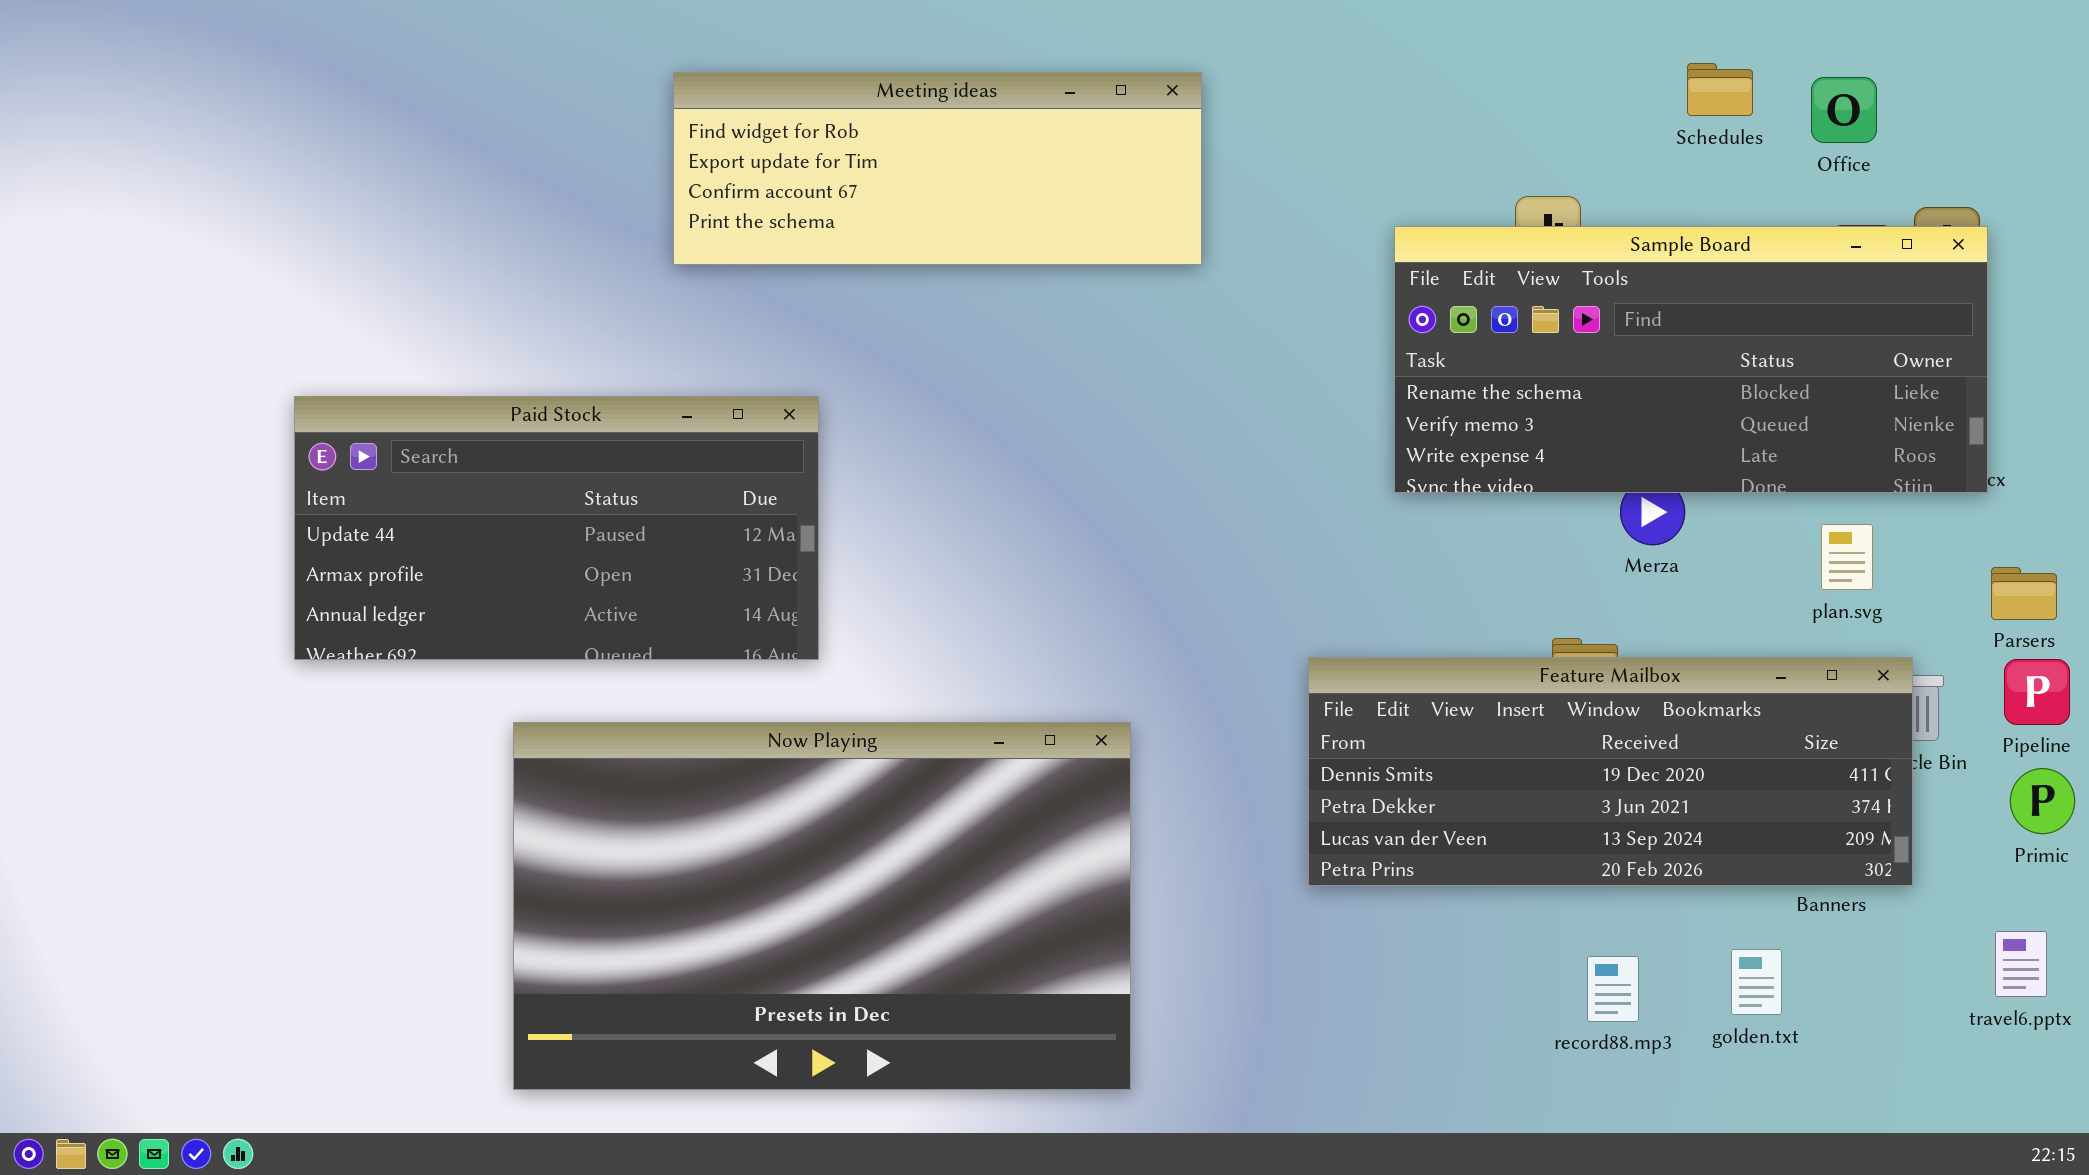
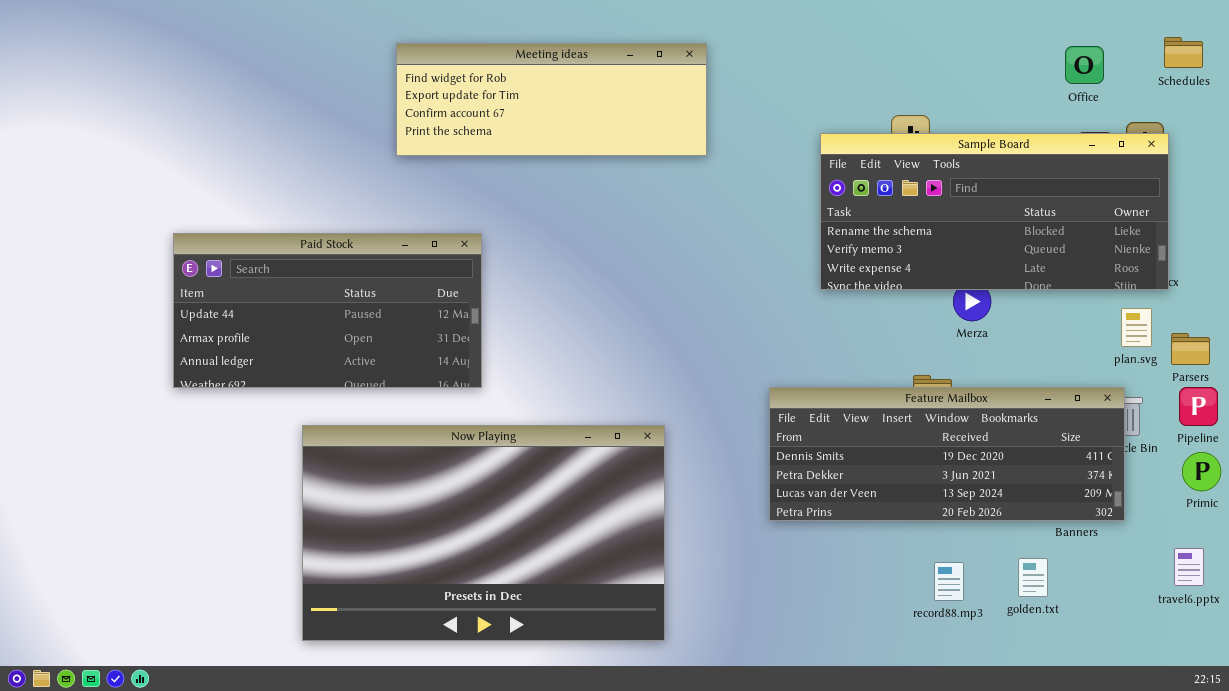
Schedules: [1687,63,1753,116] -> [1164,37,1203,68], moved
plan.svg: [1821,524,1873,590] -> [1121,308,1152,347], moved

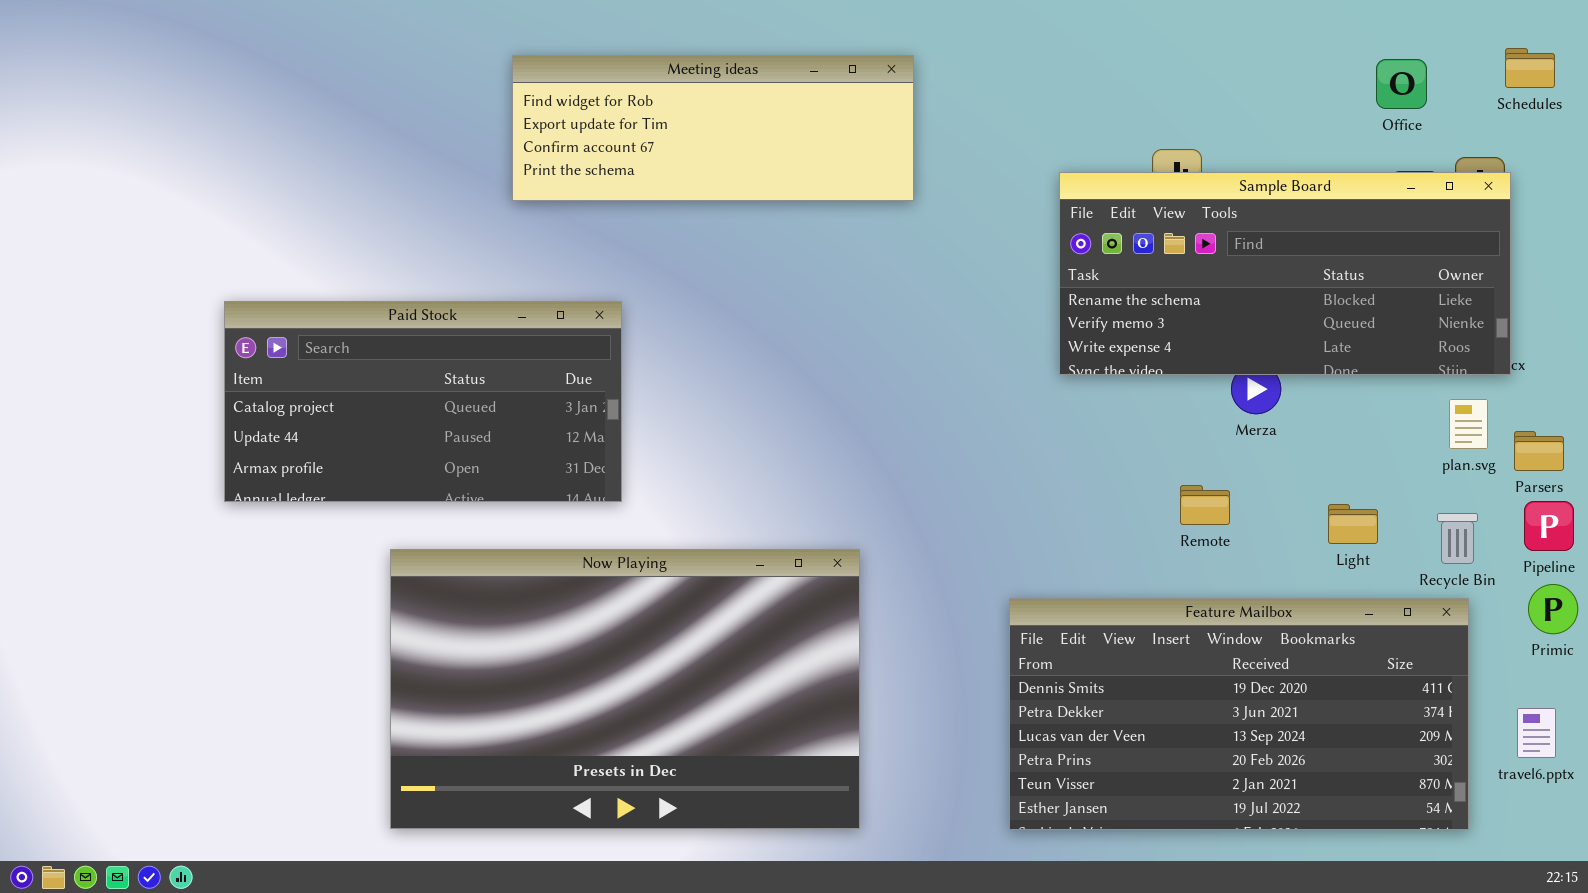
Paid Stock: [173,233,482,388] -> [224,301,622,502], scrolled up 1 row
Feature Mailbox: [769,387,1125,521] -> [1009,598,1469,830], moved, resized

